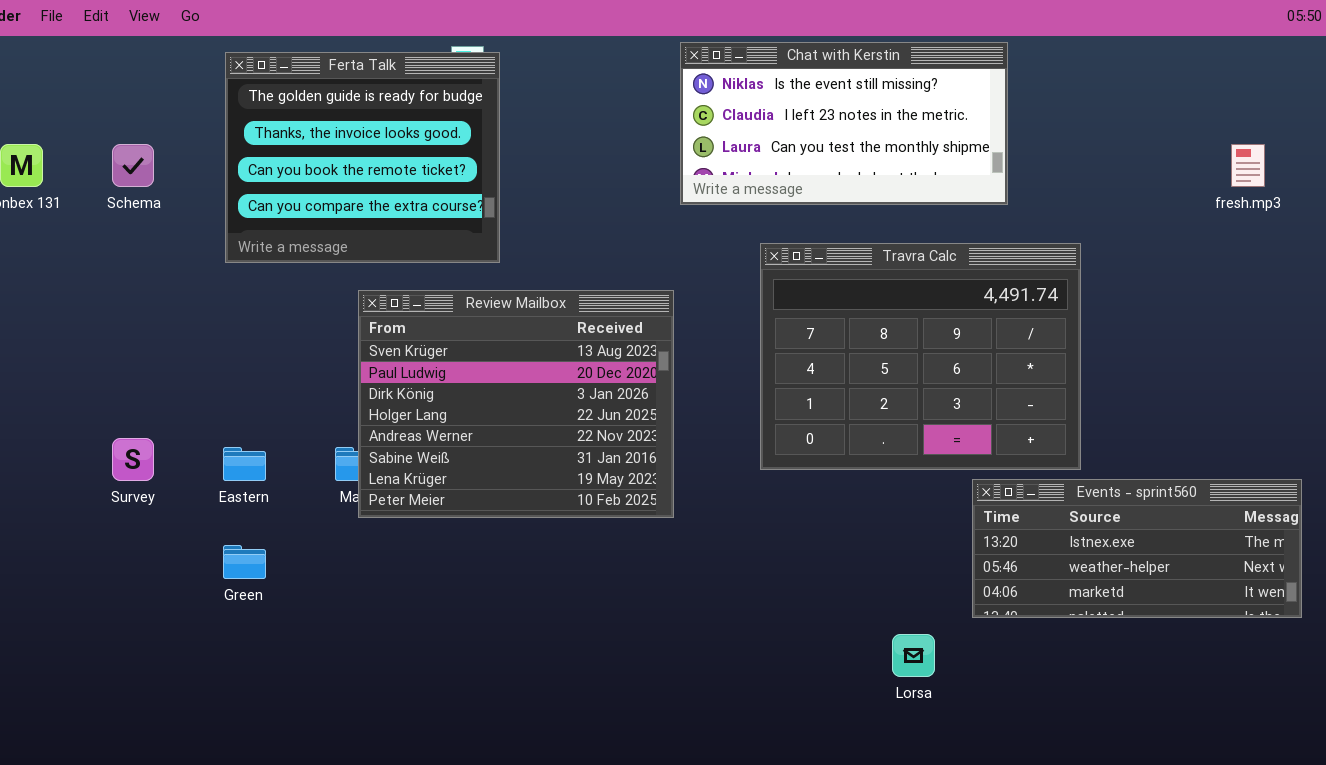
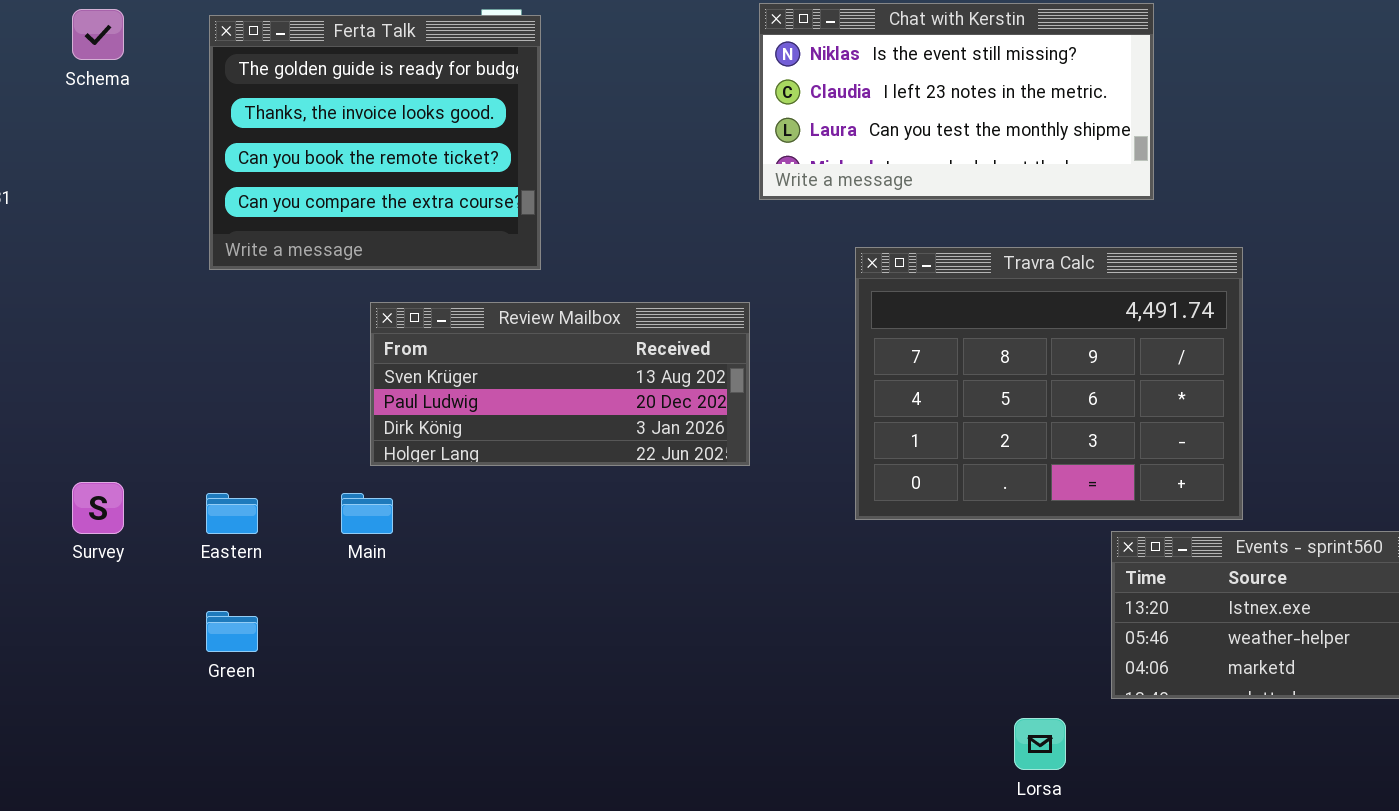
Schema: [112,144,154,187] -> [72,9,124,60], moved
Review Mailbox: [358,290,674,518] -> [370,302,750,466], resized

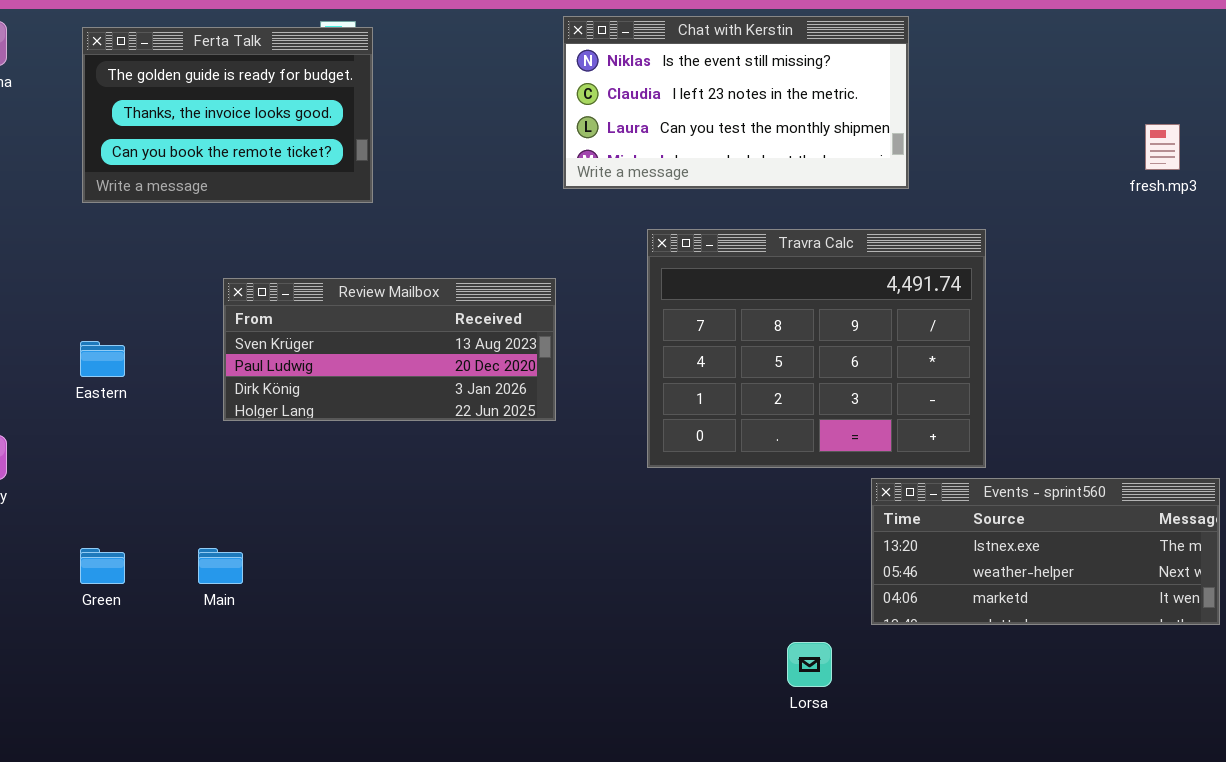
Ferta Talk: [209,15,541,270] -> [82,27,373,203], resized
Eastern: [206,493,258,534] -> [80,341,125,377], moved
Main: [341,493,393,534] -> [198,548,243,584], moved

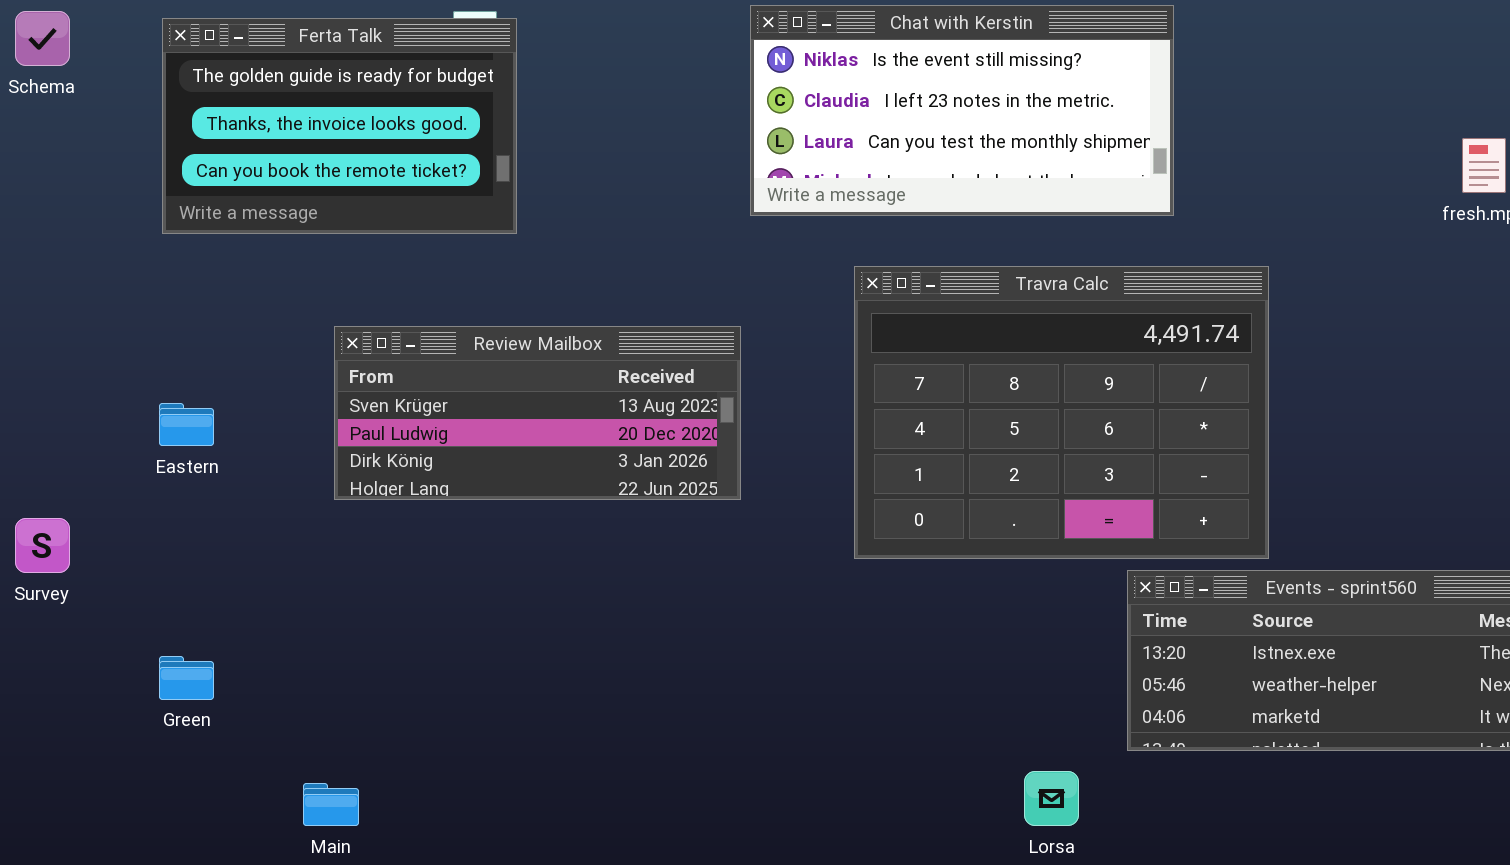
Main: [198,548,243,584] -> [303,783,359,826], moved

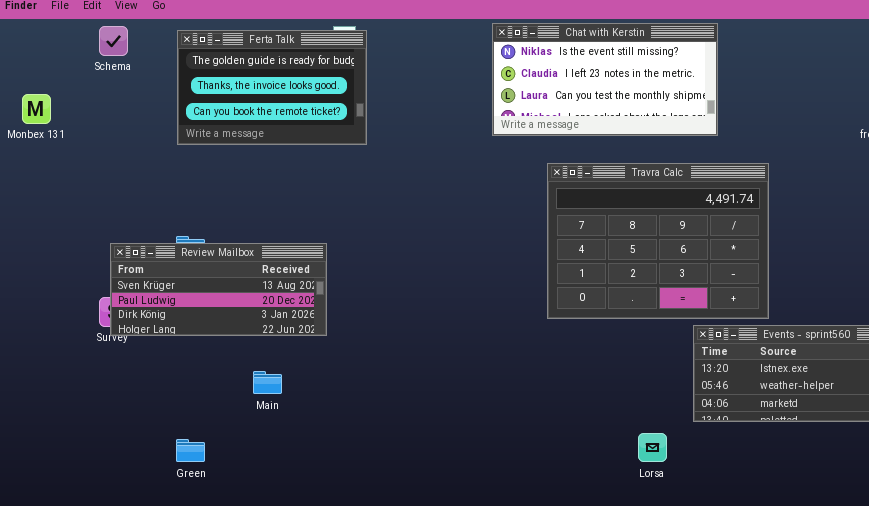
Review Mailbox: [334,326,741,500] -> [110,243,327,336], moved
Green: [159,656,214,700] -> [176,439,205,462], moved
Main: [303,783,359,826] -> [253,371,282,394], moved

